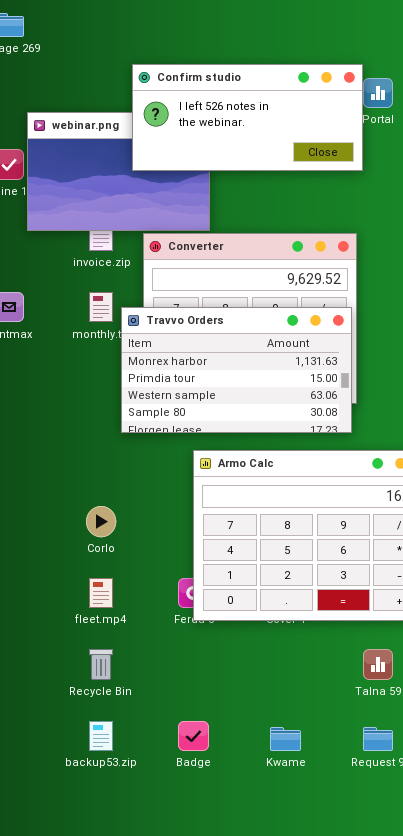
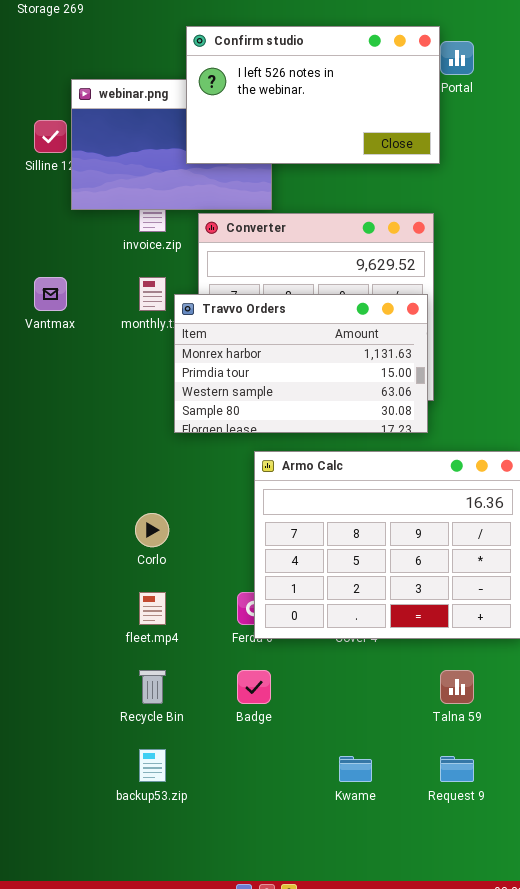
Confirm studio: [132,64,363,171] -> [186,26,440,164], resized
Badge: [178,721,209,751] -> [237,670,271,704], moved

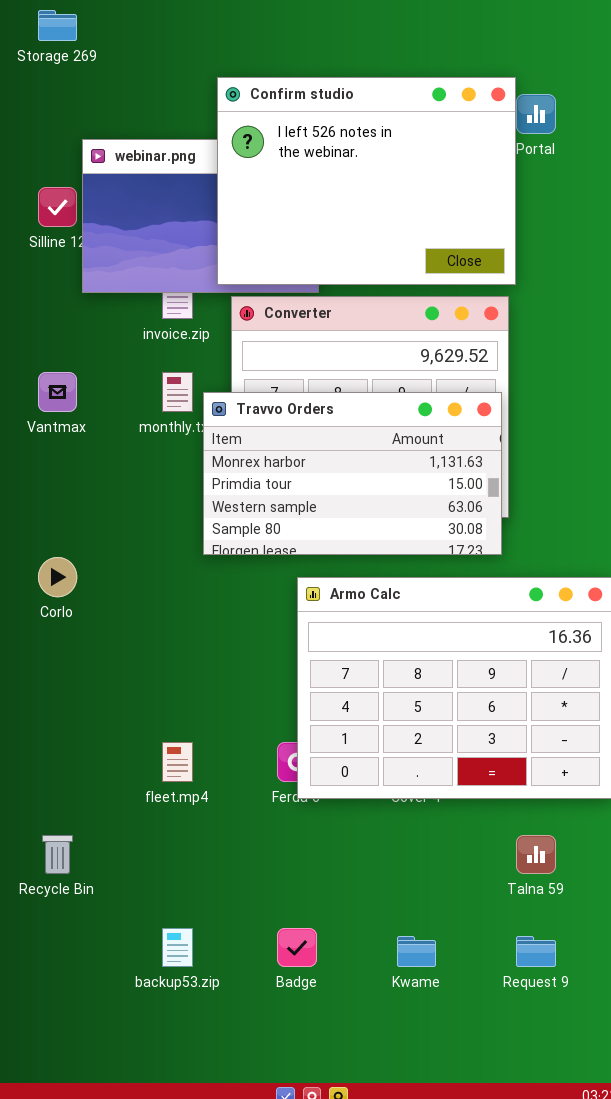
Confirm studio: [186,26,440,164] -> [217,77,516,285], resized
Corlo: [135,513,169,547] -> [38,557,77,597], moved
Recycle Bin: [139,670,166,704] -> [42,835,73,874], moved
Badge: [237,670,271,704] -> [277,928,317,967], moved

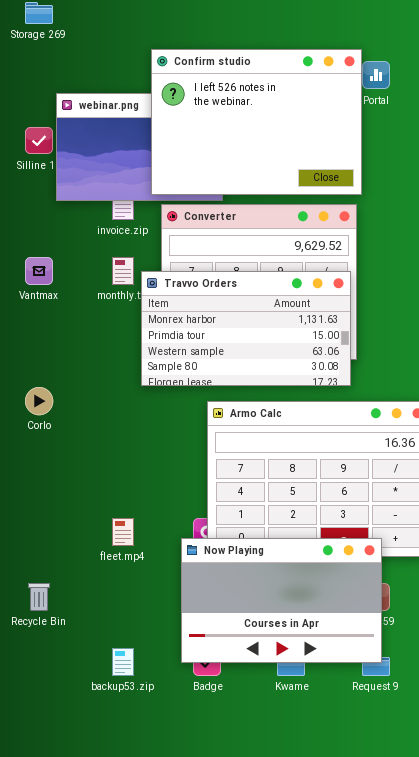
Now Playing: none -> [181,538,382,663], opened

